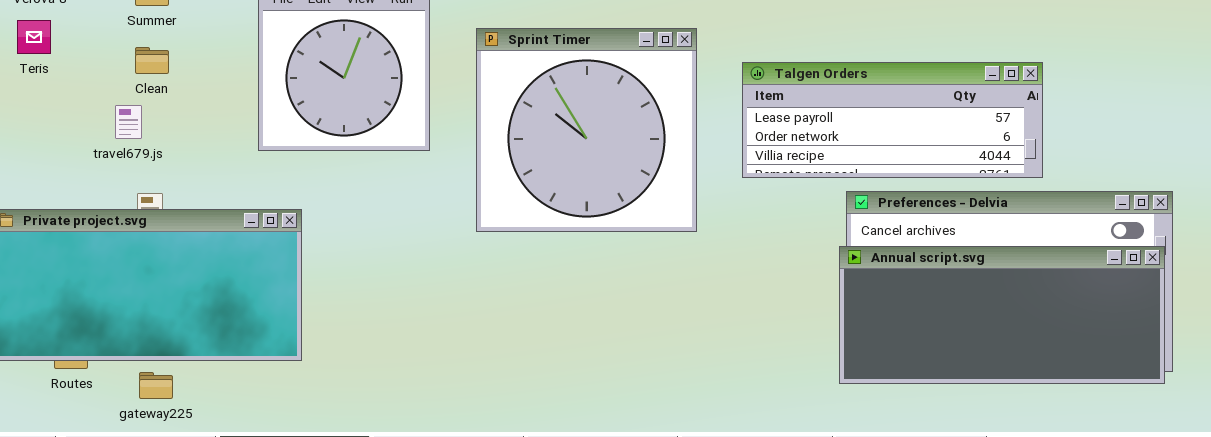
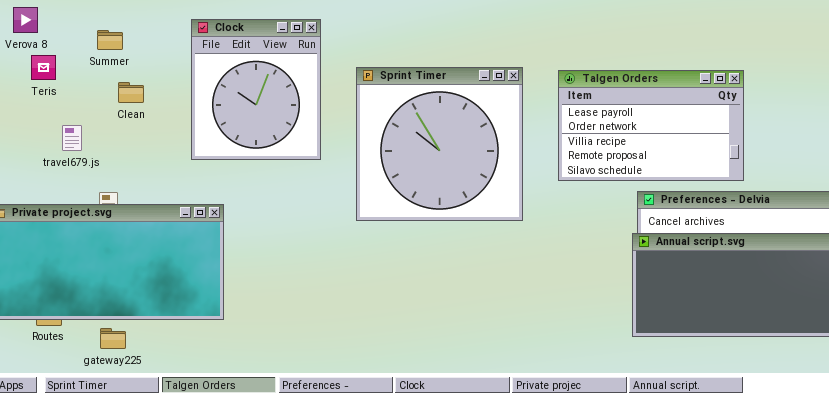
Teris: [17,20,51,54] -> [31,55,56,80], moved
Clean: [135,47,169,74] -> [118,82,144,103], moved
Talgen Orders: [742,62,1043,178] -> [558,70,744,181], resized
travel679.js: [115,105,142,139] -> [62,125,82,151], moved

